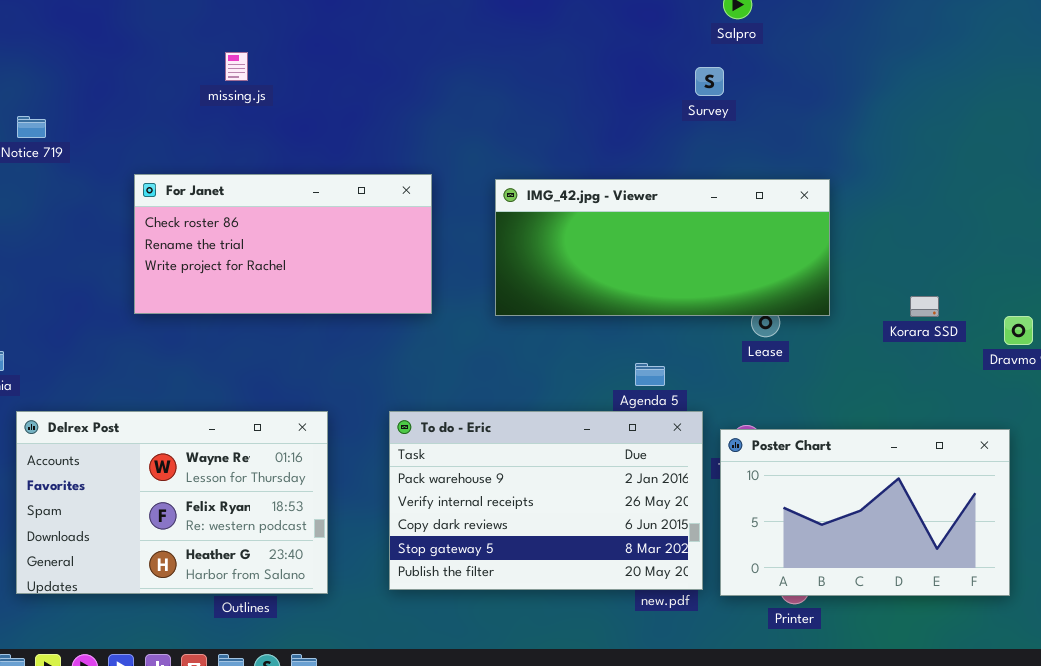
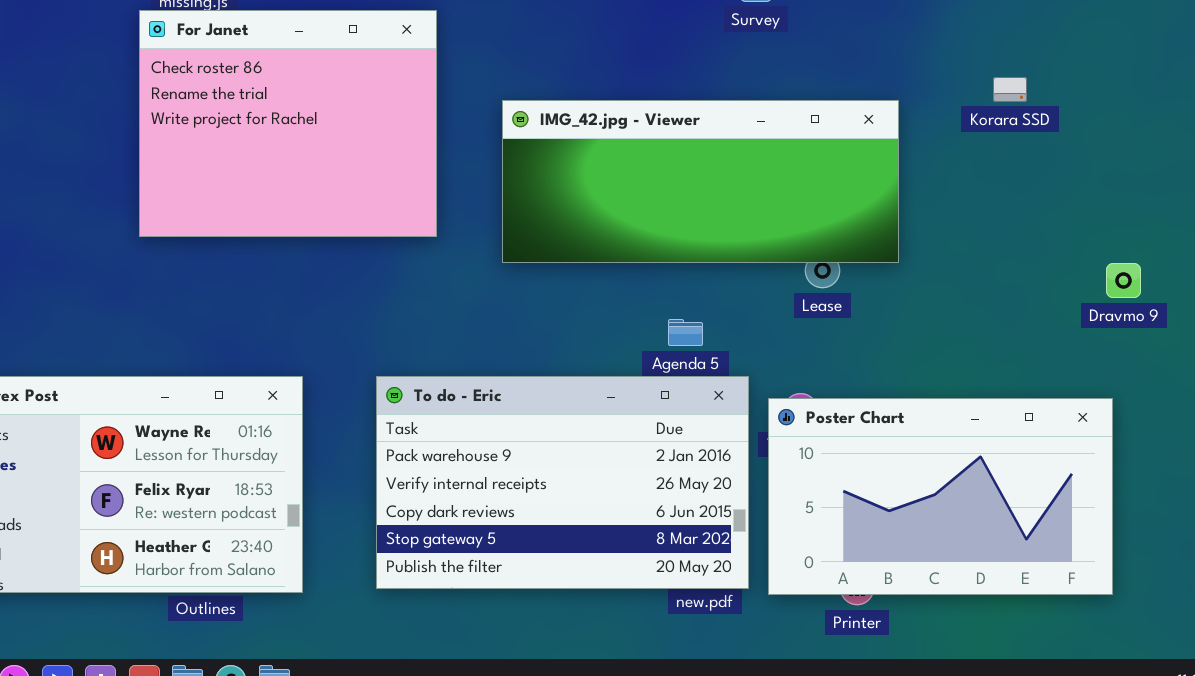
For Janet: [134,174,432,314] -> [139,10,437,237], moved, resized
Korara SSD: [910,296,939,317] -> [993,77,1027,102], moved

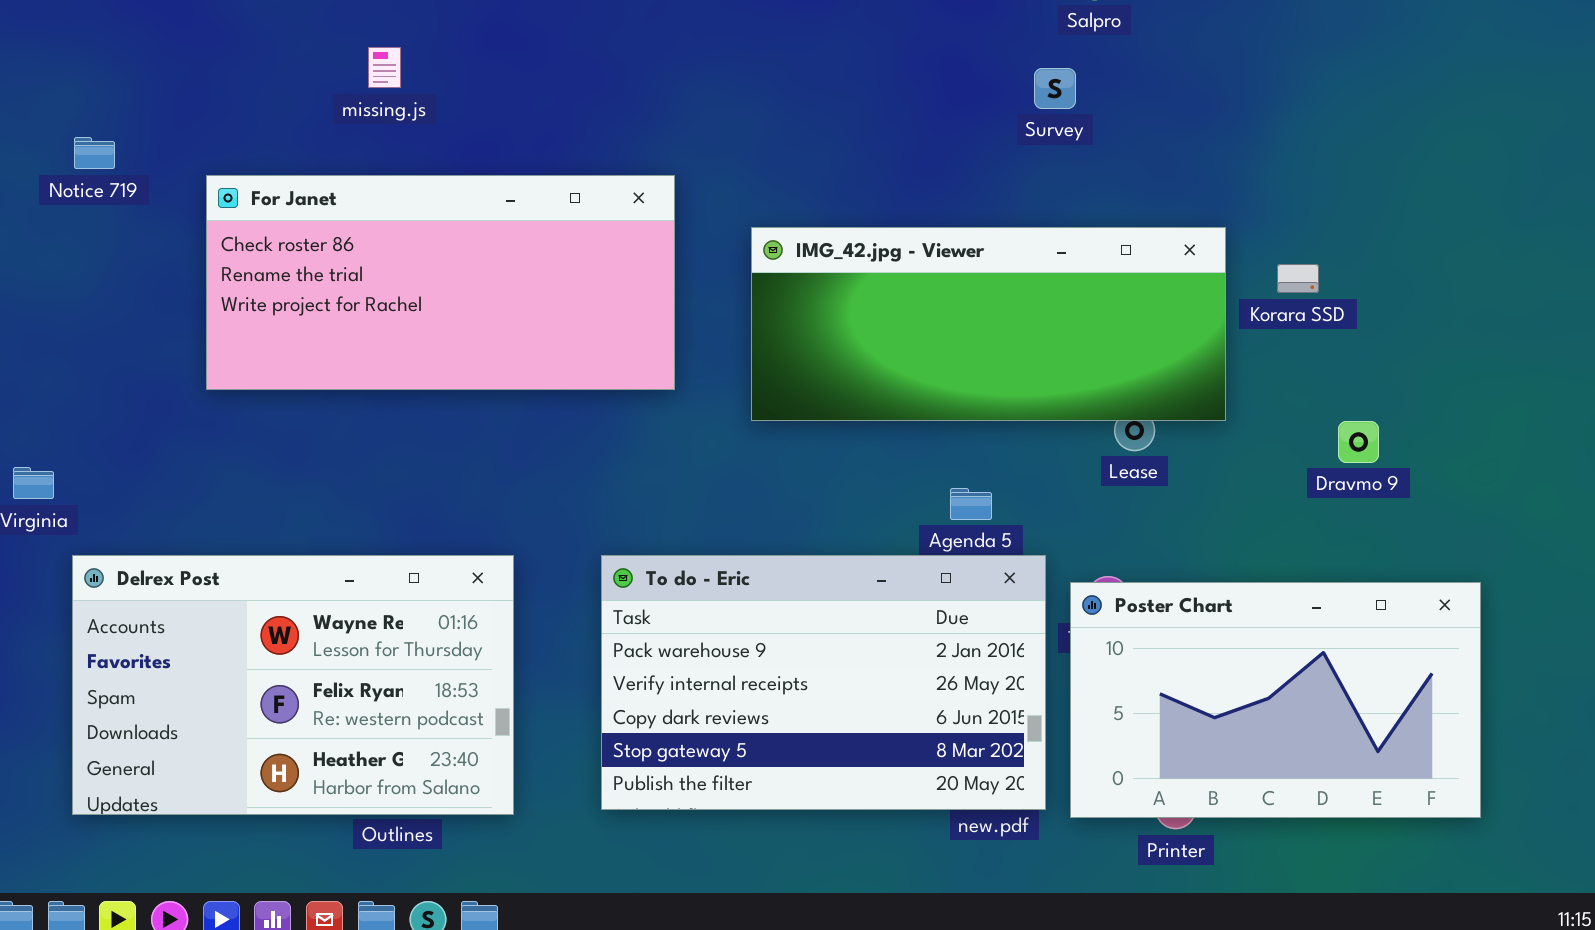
For Janet: [139,10,437,237] -> [206,175,675,390], resized
Korara SSD: [993,77,1027,102] -> [1277,264,1319,293], moved
Dravmo 9: [1106,263,1141,298] -> [1338,421,1379,463], moved

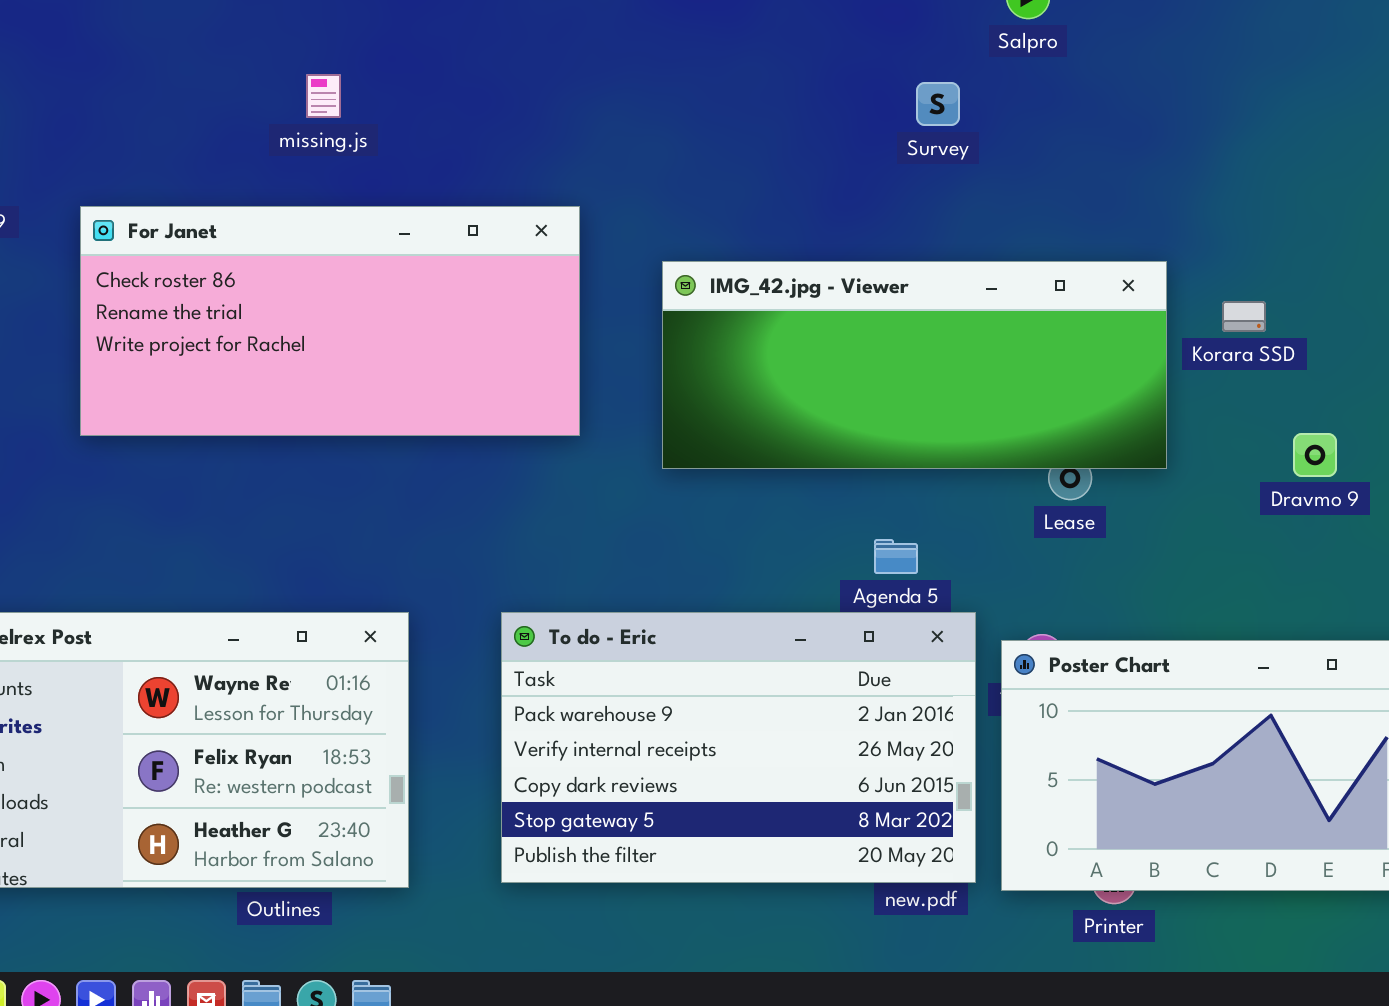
missing.js: [368,47,401,88] -> [306,74,341,118], moved
Survey: [1034,68,1076,109] -> [916,82,960,126], moved
Dravmo 9: [1338,421,1379,463] -> [1293,433,1337,477], moved

